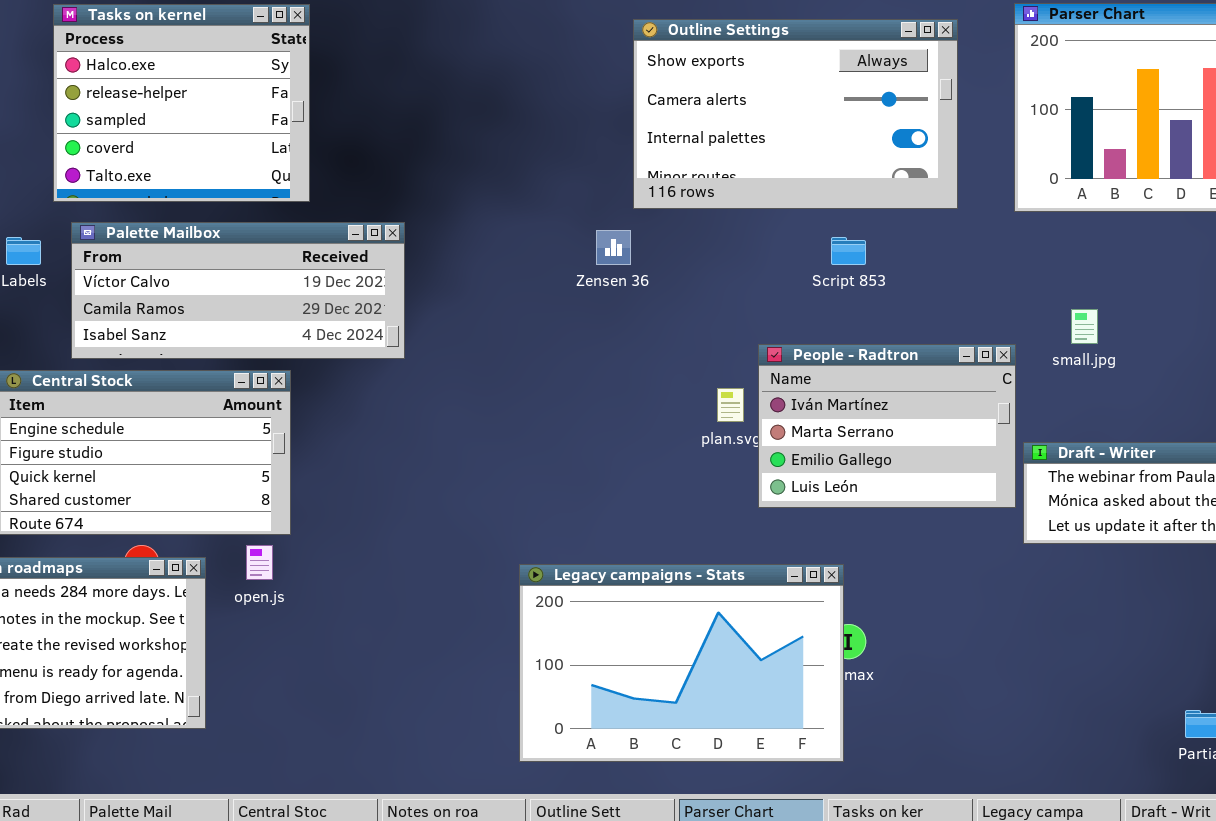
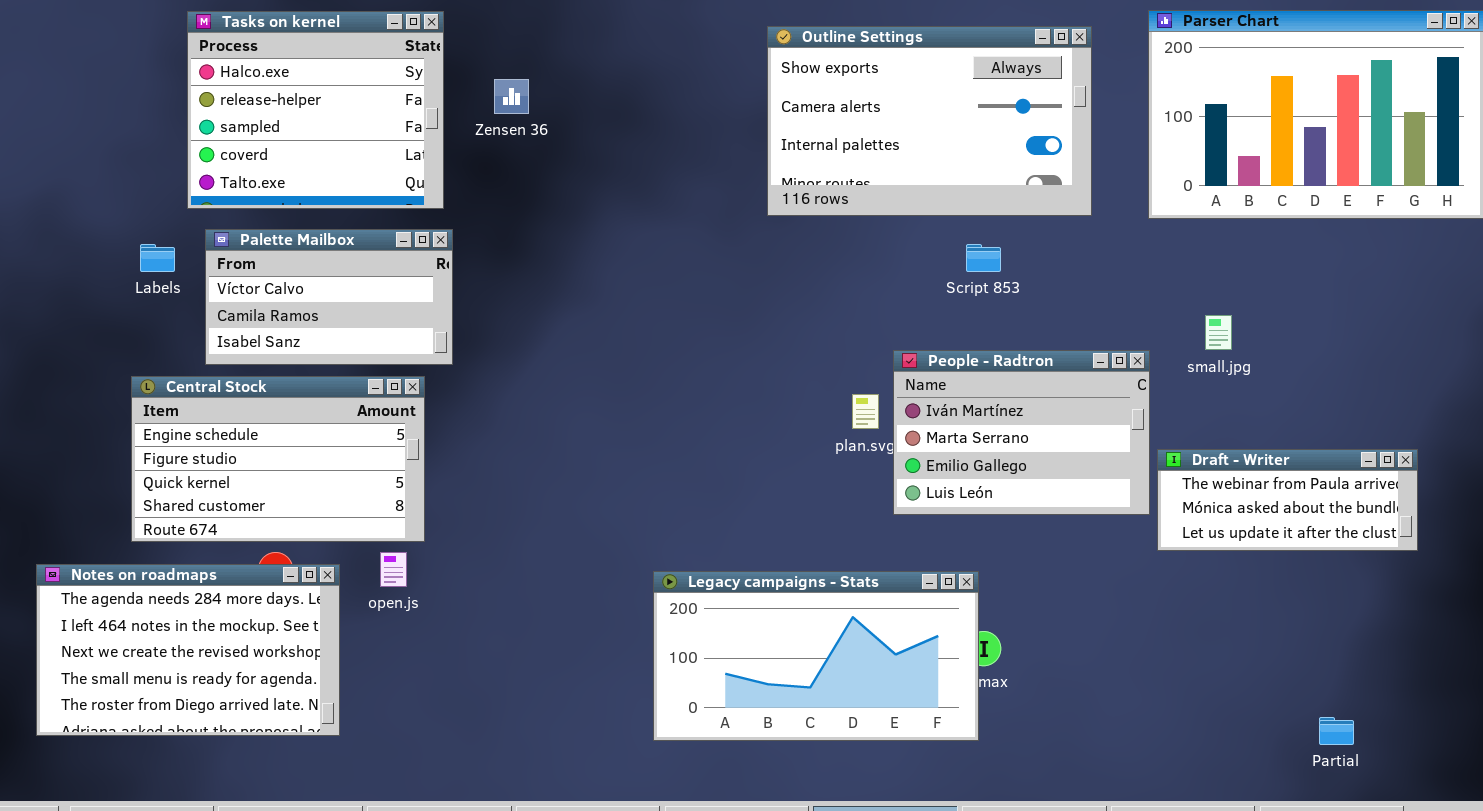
Palette Mailbox: [71,222,405,359] -> [205,229,453,365], resized
Zensen 36: [596,230,631,265] -> [494,79,529,114], moved
Legacy campaigns - Stats: [519,564,844,762] -> [653,571,979,741], resized

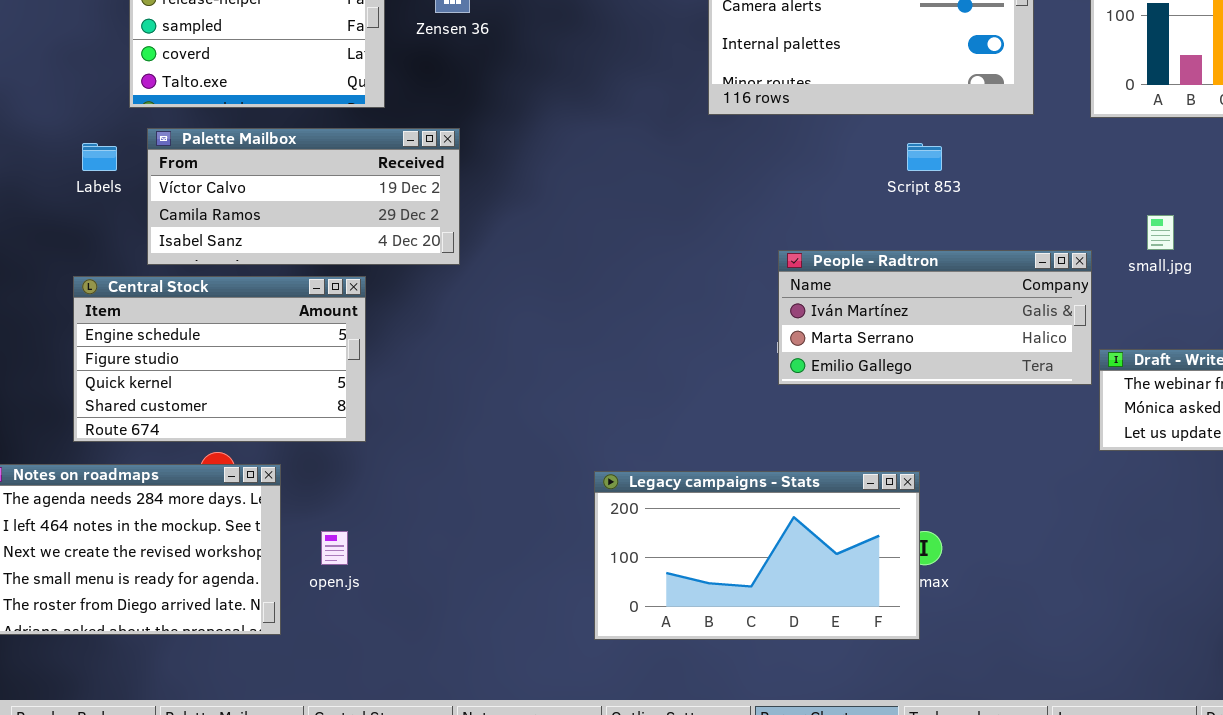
Palette Mailbox: [205,229,453,365] -> [147,128,460,265], resized
People - Radtron: [893,350,1150,515] -> [778,250,1092,385], resized
open.js: [380,552,407,587] -> [321,531,348,565], moved

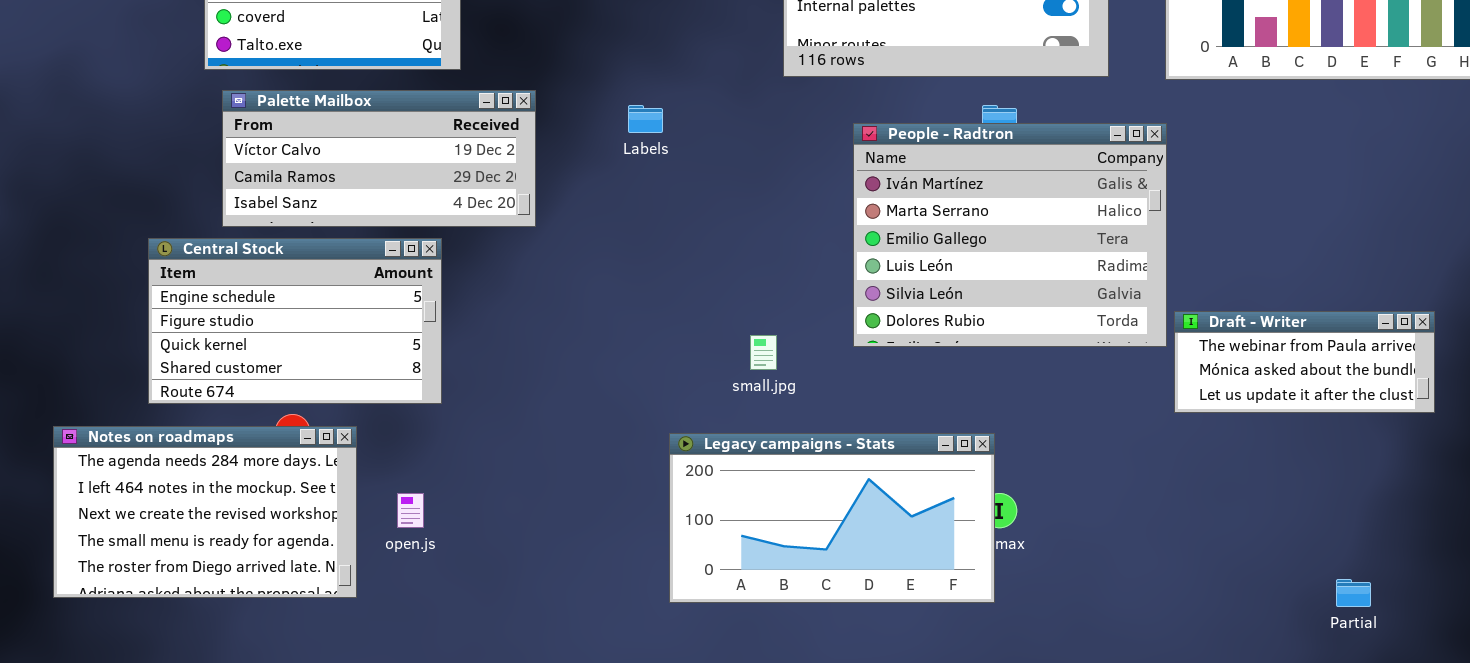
Labels: [82,143,117,171] -> [628,105,663,133], moved
small.jpg: [1147,215,1174,250] -> [750,335,777,370], moved
People - Radtron: [778,250,1092,385] -> [853,123,1167,347], resized

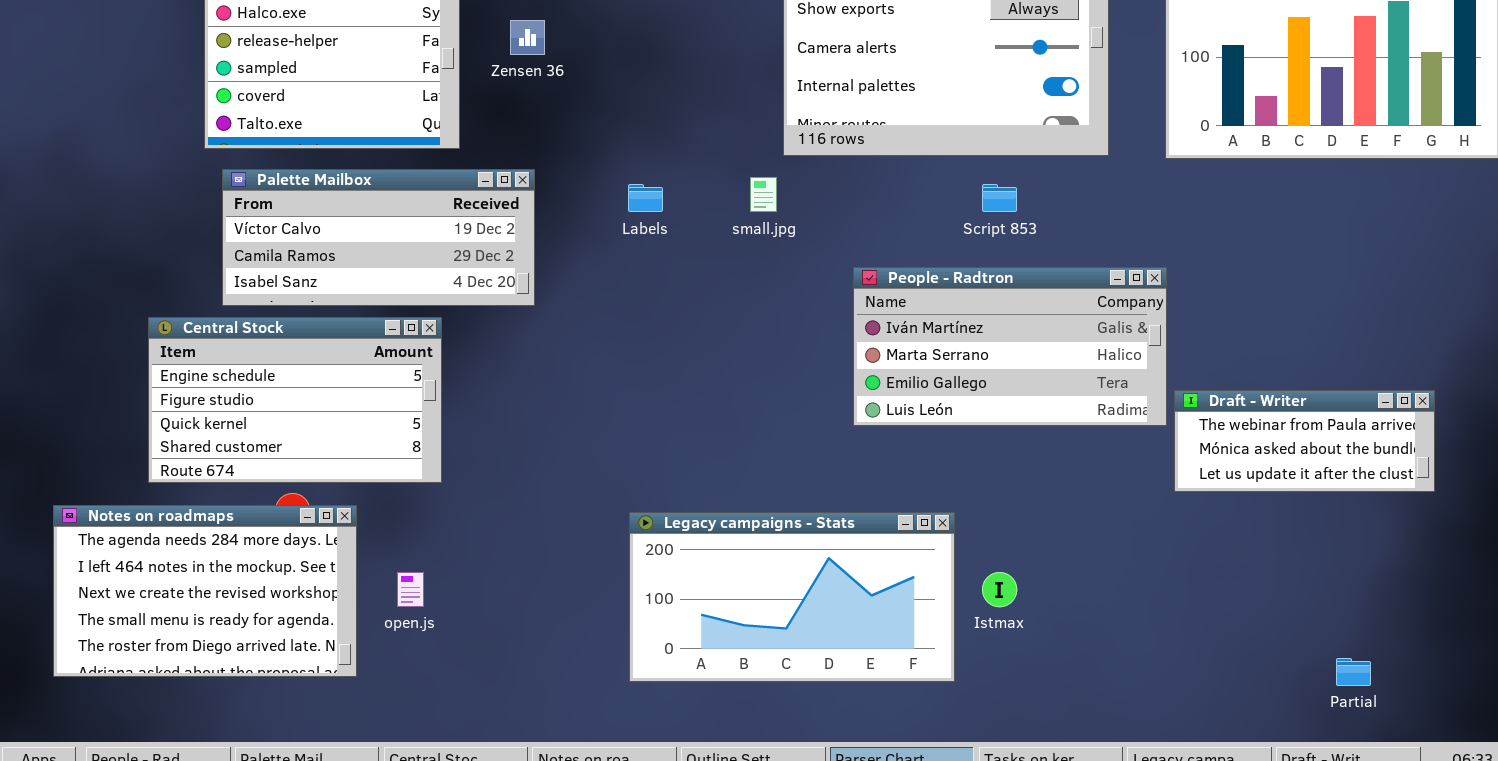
People - Radtron: [853,123,1167,347] -> [853,267,1167,426], resized
small.jpg: [750,335,777,370] -> [750,177,777,212], moved
Legacy campaigns - Stats: [669,433,995,603] -> [629,512,955,682], moved

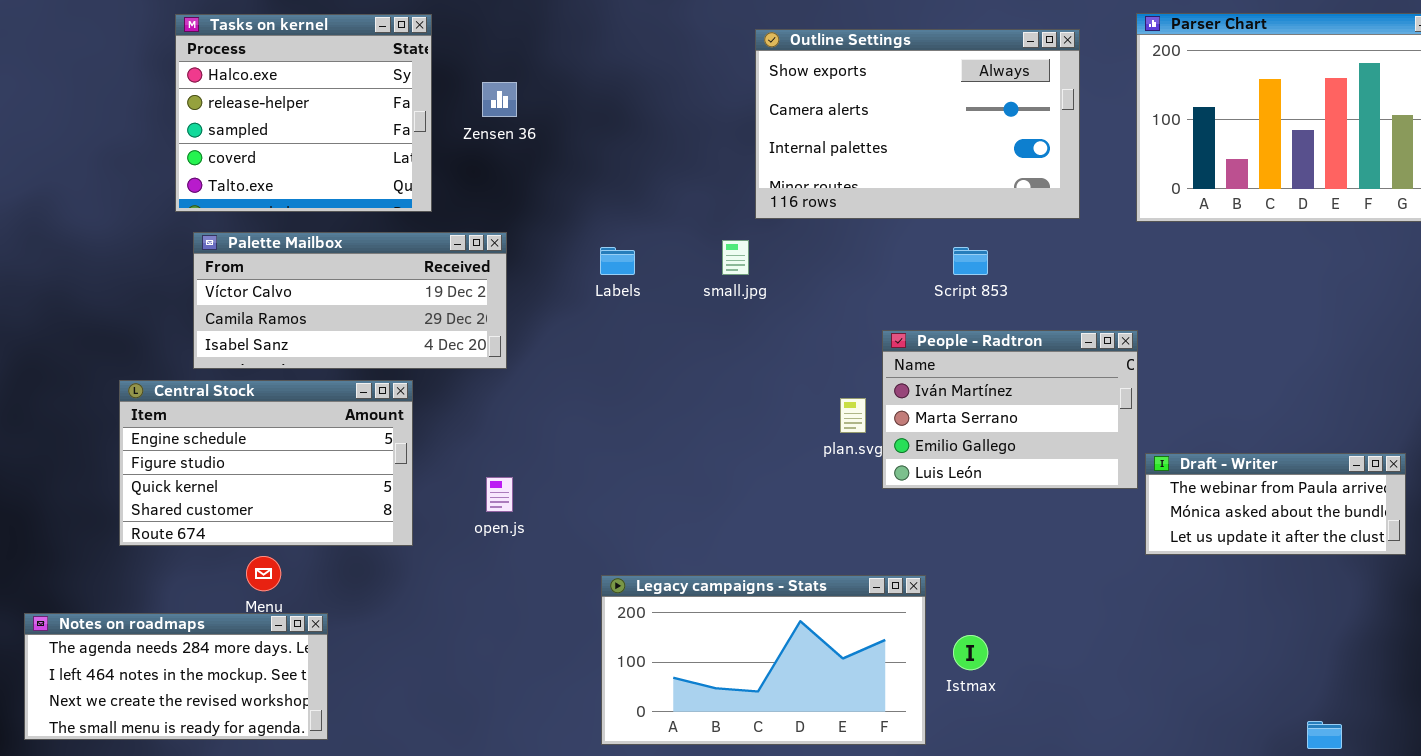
People - Radtron: [853,267,1167,426] -> [882,330,1138,489], resized
Notes on roadmaps: [53,505,357,677] -> [24,613,328,740], resized
open.js: [397,572,424,607] -> [486,477,513,512], moved

